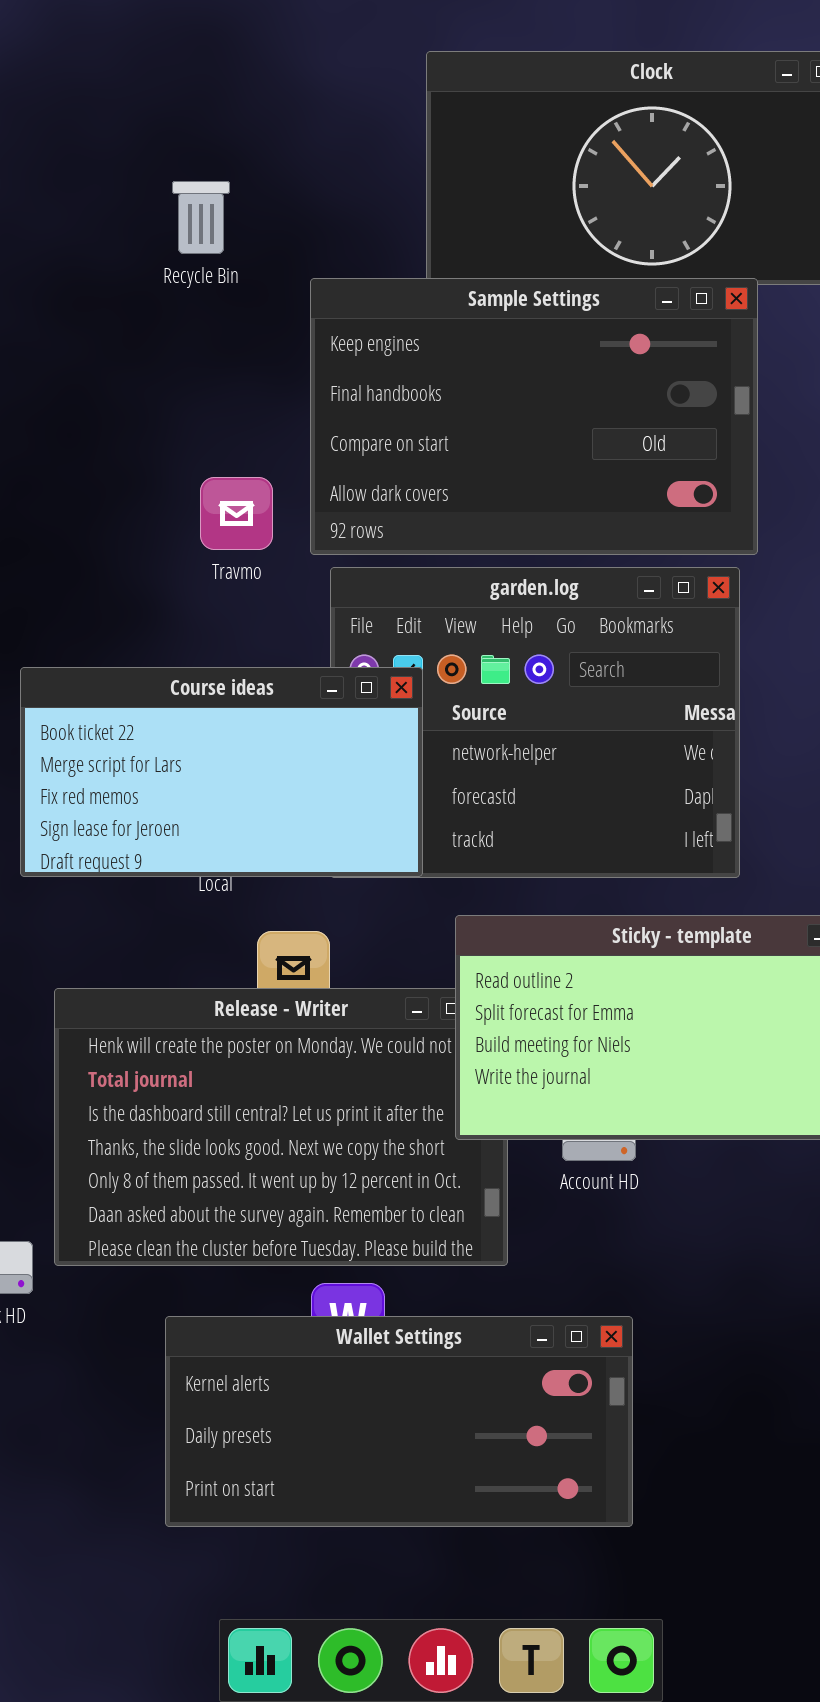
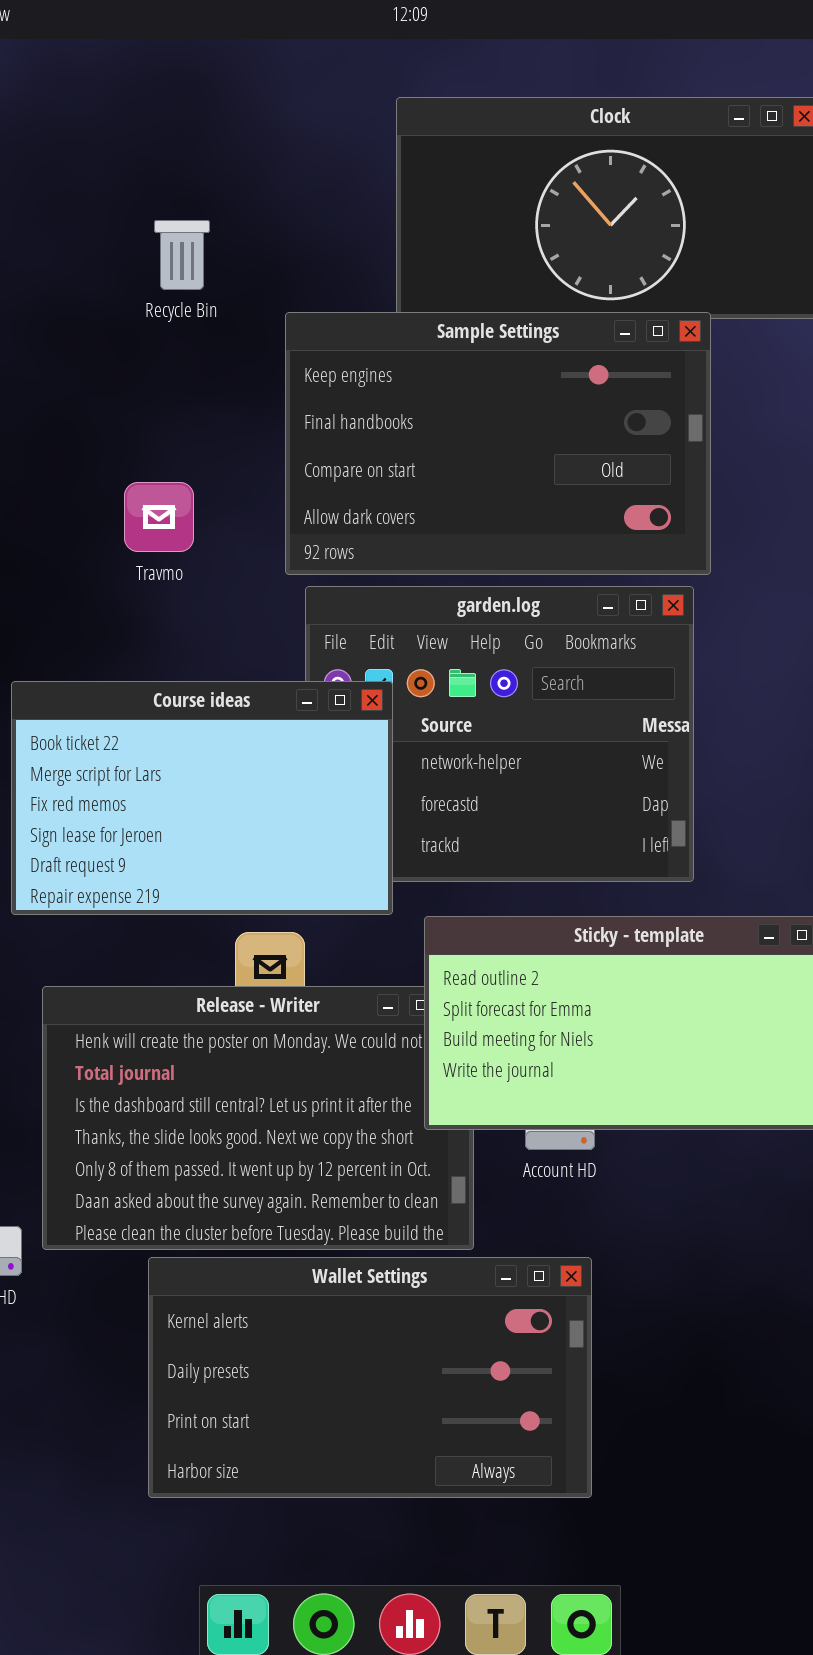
Travmo: [200,477,273,550] -> [124,482,194,552], moved
Course ideas: [20,667,423,877] -> [11,681,393,915], resized
Wallet Settings: [165,1316,633,1527] -> [148,1257,592,1498], resized

